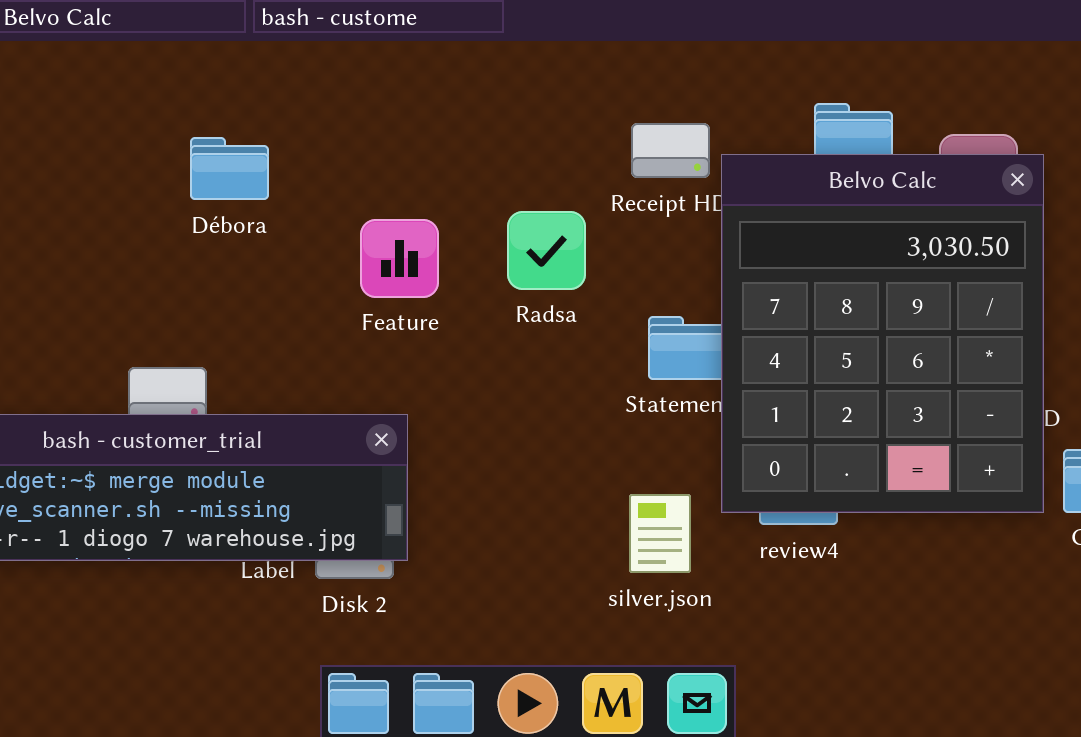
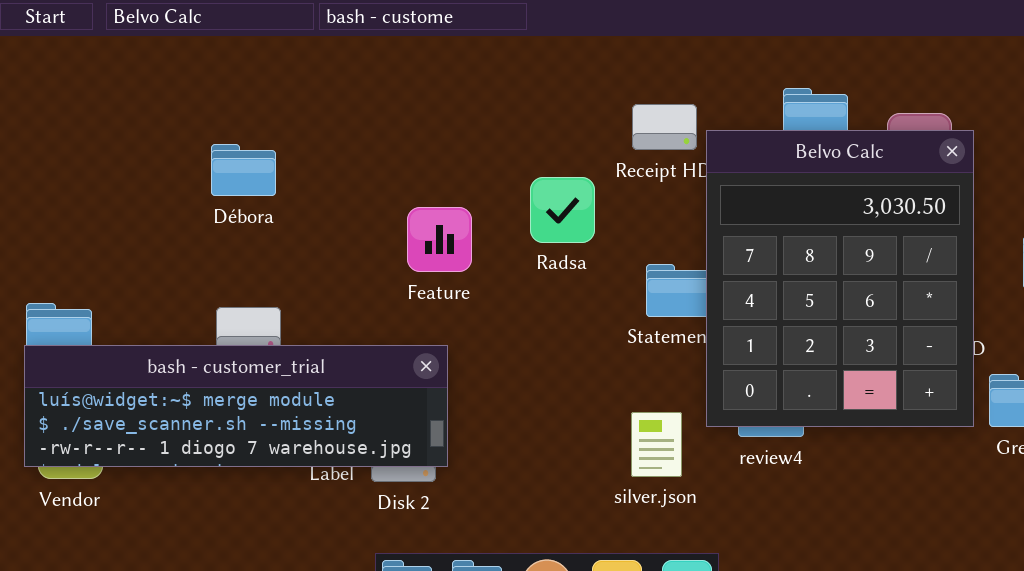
Débora: [190,137,269,200] -> [211,144,276,196], moved
Feature: [360,219,439,298] -> [407,207,472,272], moved

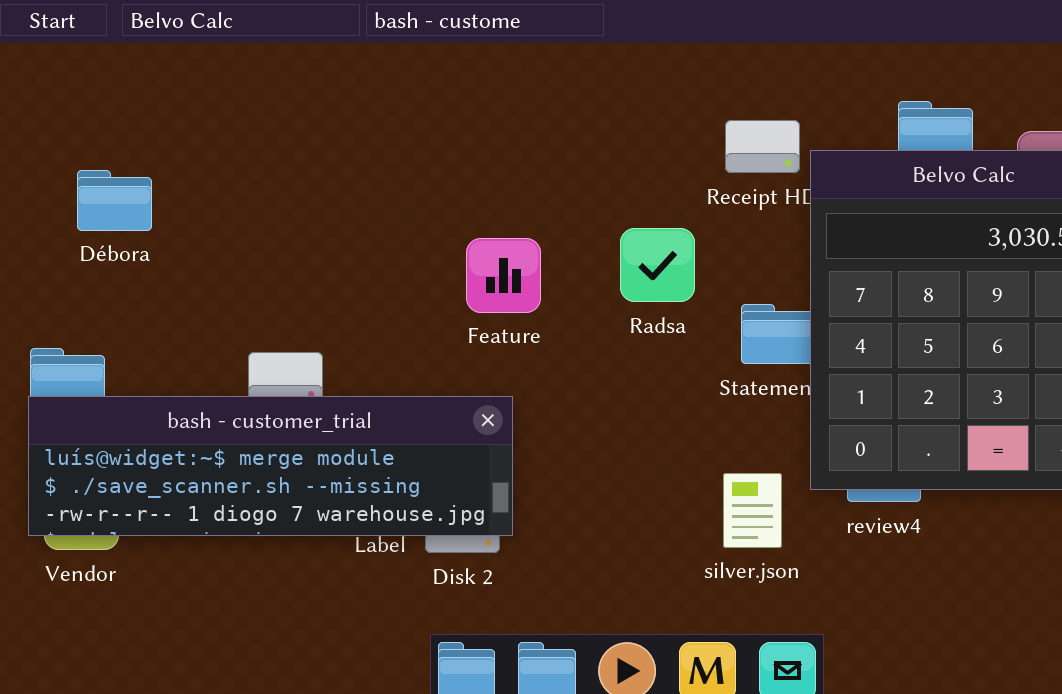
Débora: [211,144,276,196] -> [77,170,152,231], moved
Radsa: [530,177,595,243] -> [620,228,695,302], moved

